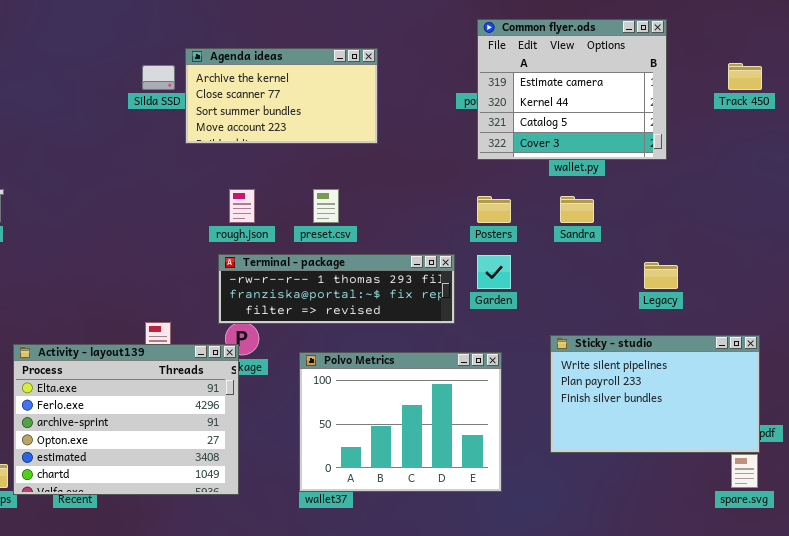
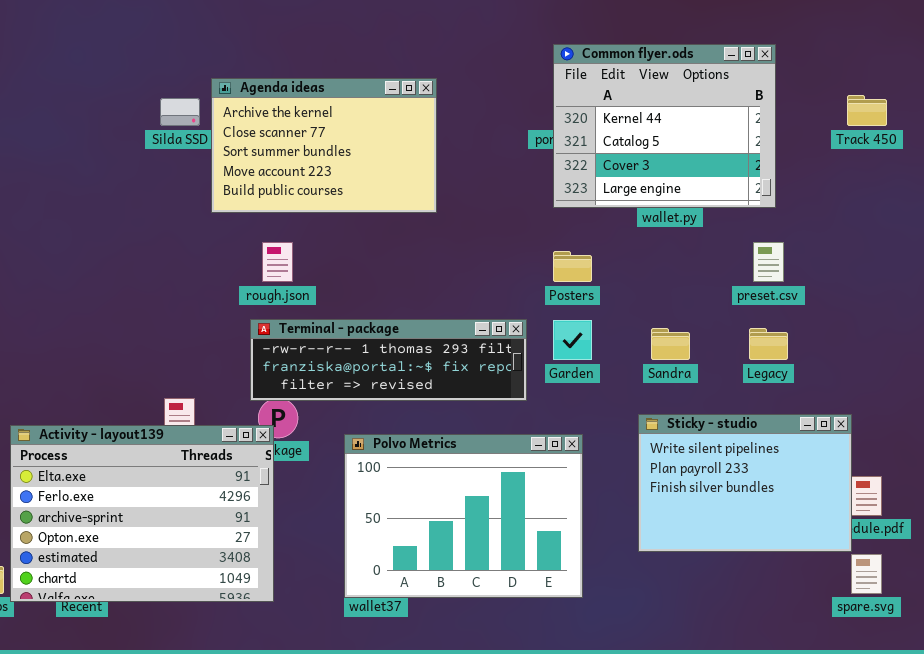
Common flyer.ods: [477,19,667,160] -> [553,44,776,208], scrolled down 1 row
Agenda ideas: [185,48,378,144] -> [211,78,437,213], resized
preset.csv: [313,189,339,223] -> [753,242,784,282], moved
Sandra: [560,196,594,223] -> [651,328,690,360], moved
Sticky - studio: [550,335,760,453] -> [638,414,852,552], resized

